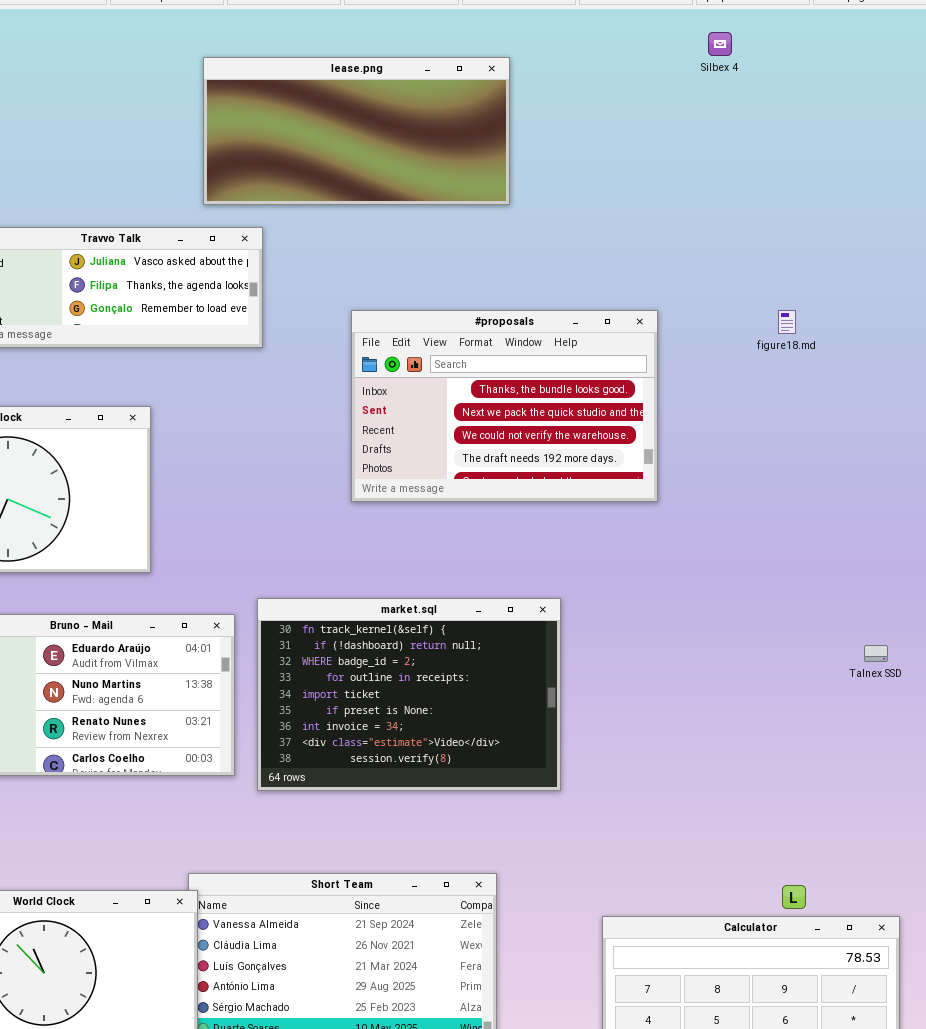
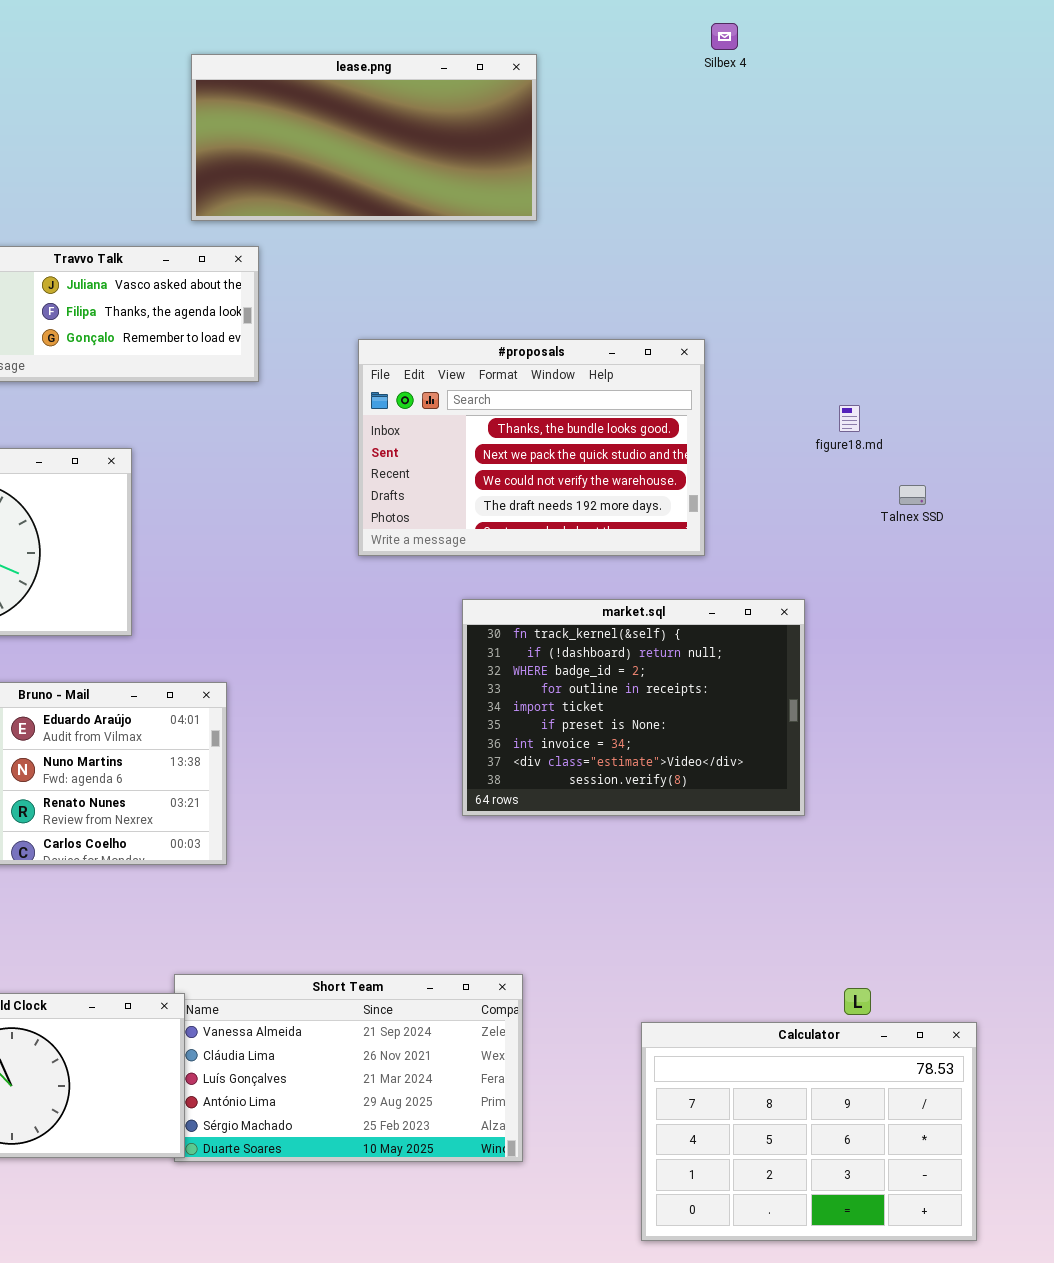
Silbex 4: [708,32,732,56] -> [711,23,738,50], moved
figure18.md: [778,310,796,334] -> [839,405,860,432], moved
market.sql: [257,598,561,791] -> [462,599,805,816], moved
Talnex SSD: [864,645,888,662] -> [899,485,926,505], moved

